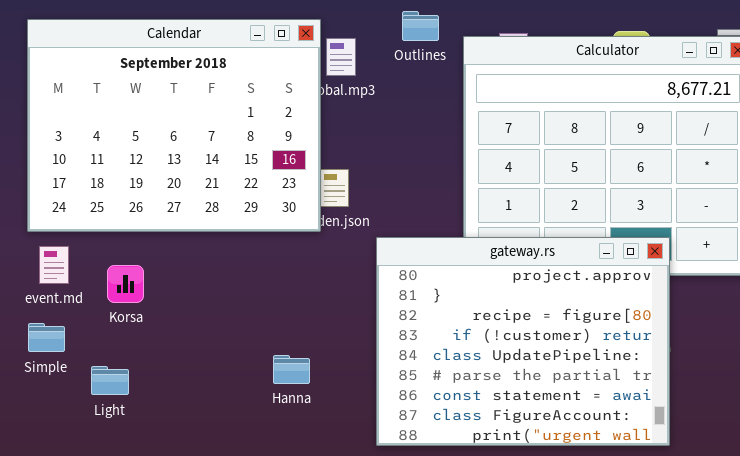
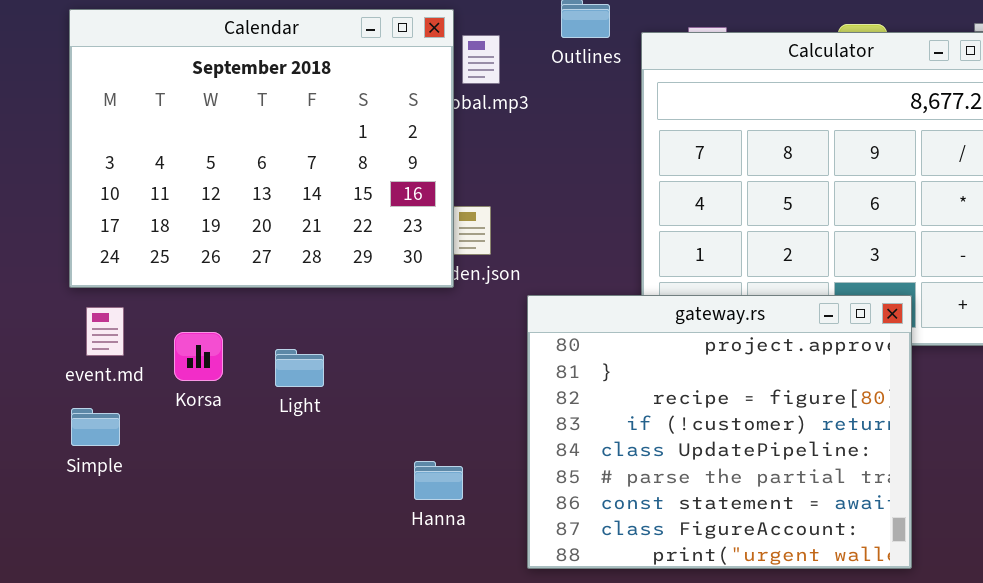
Hanna: [273,355,310,384] -> [414,461,463,500], moved
Light: [91,366,129,395] -> [275,349,324,387], moved

